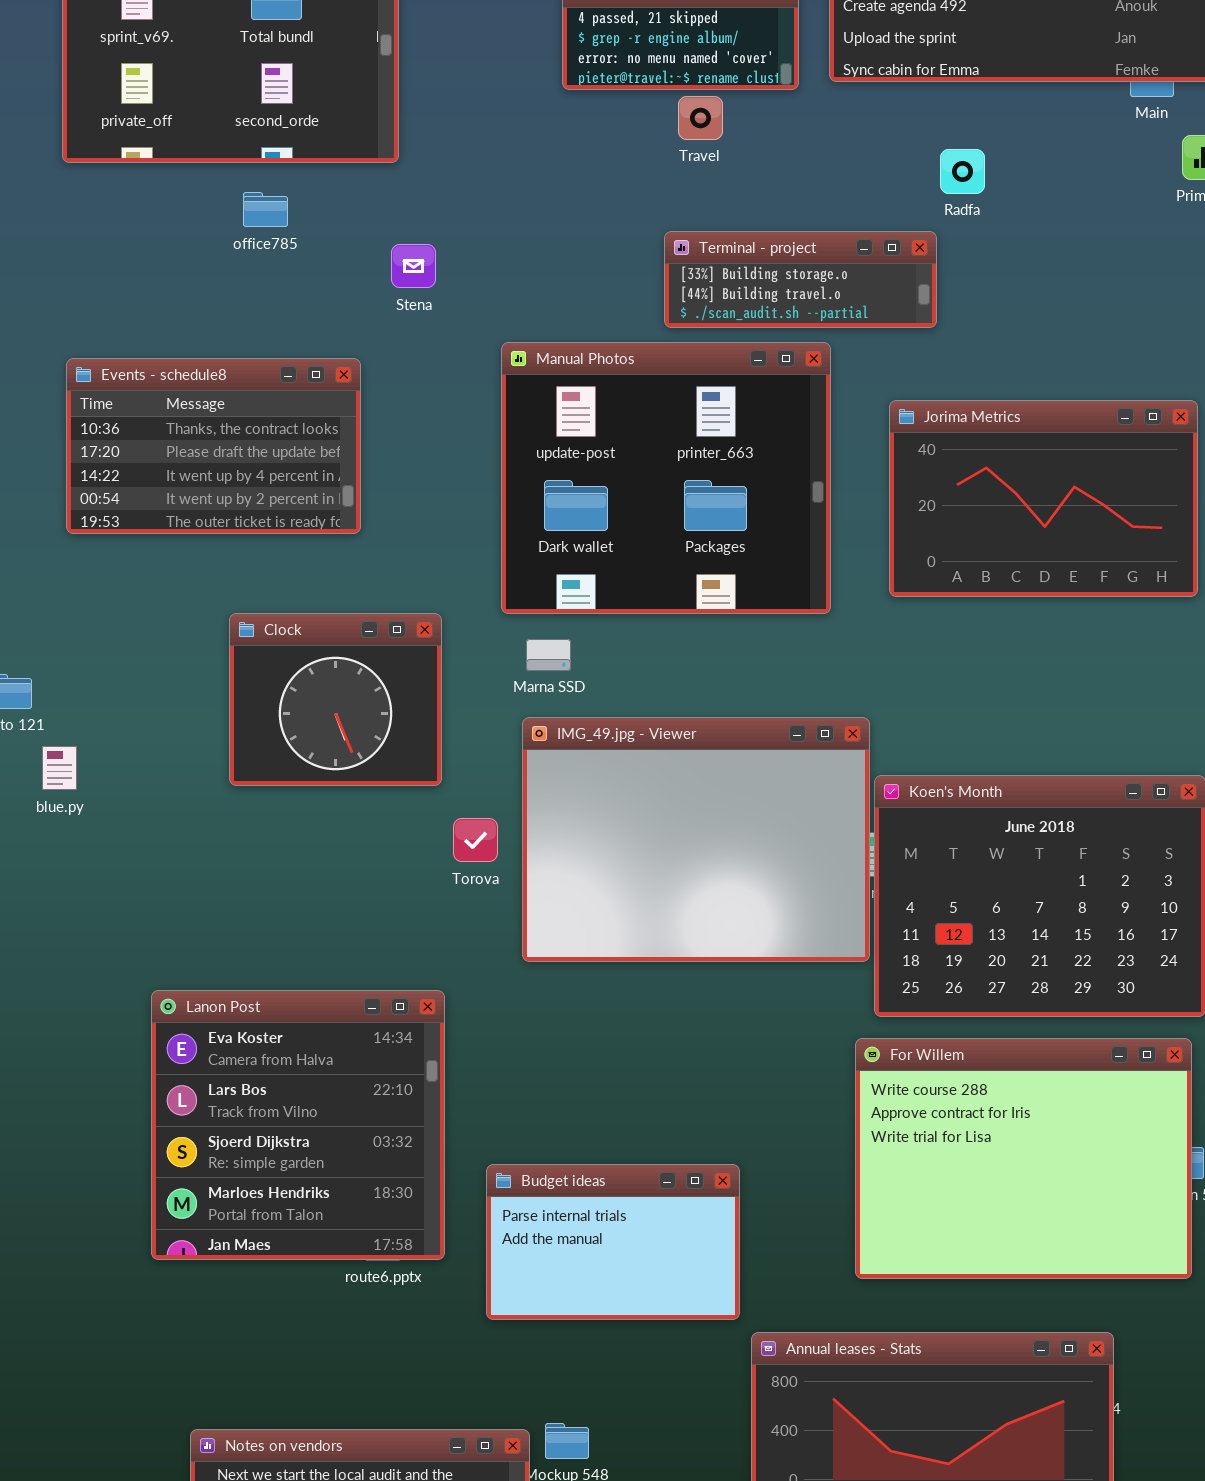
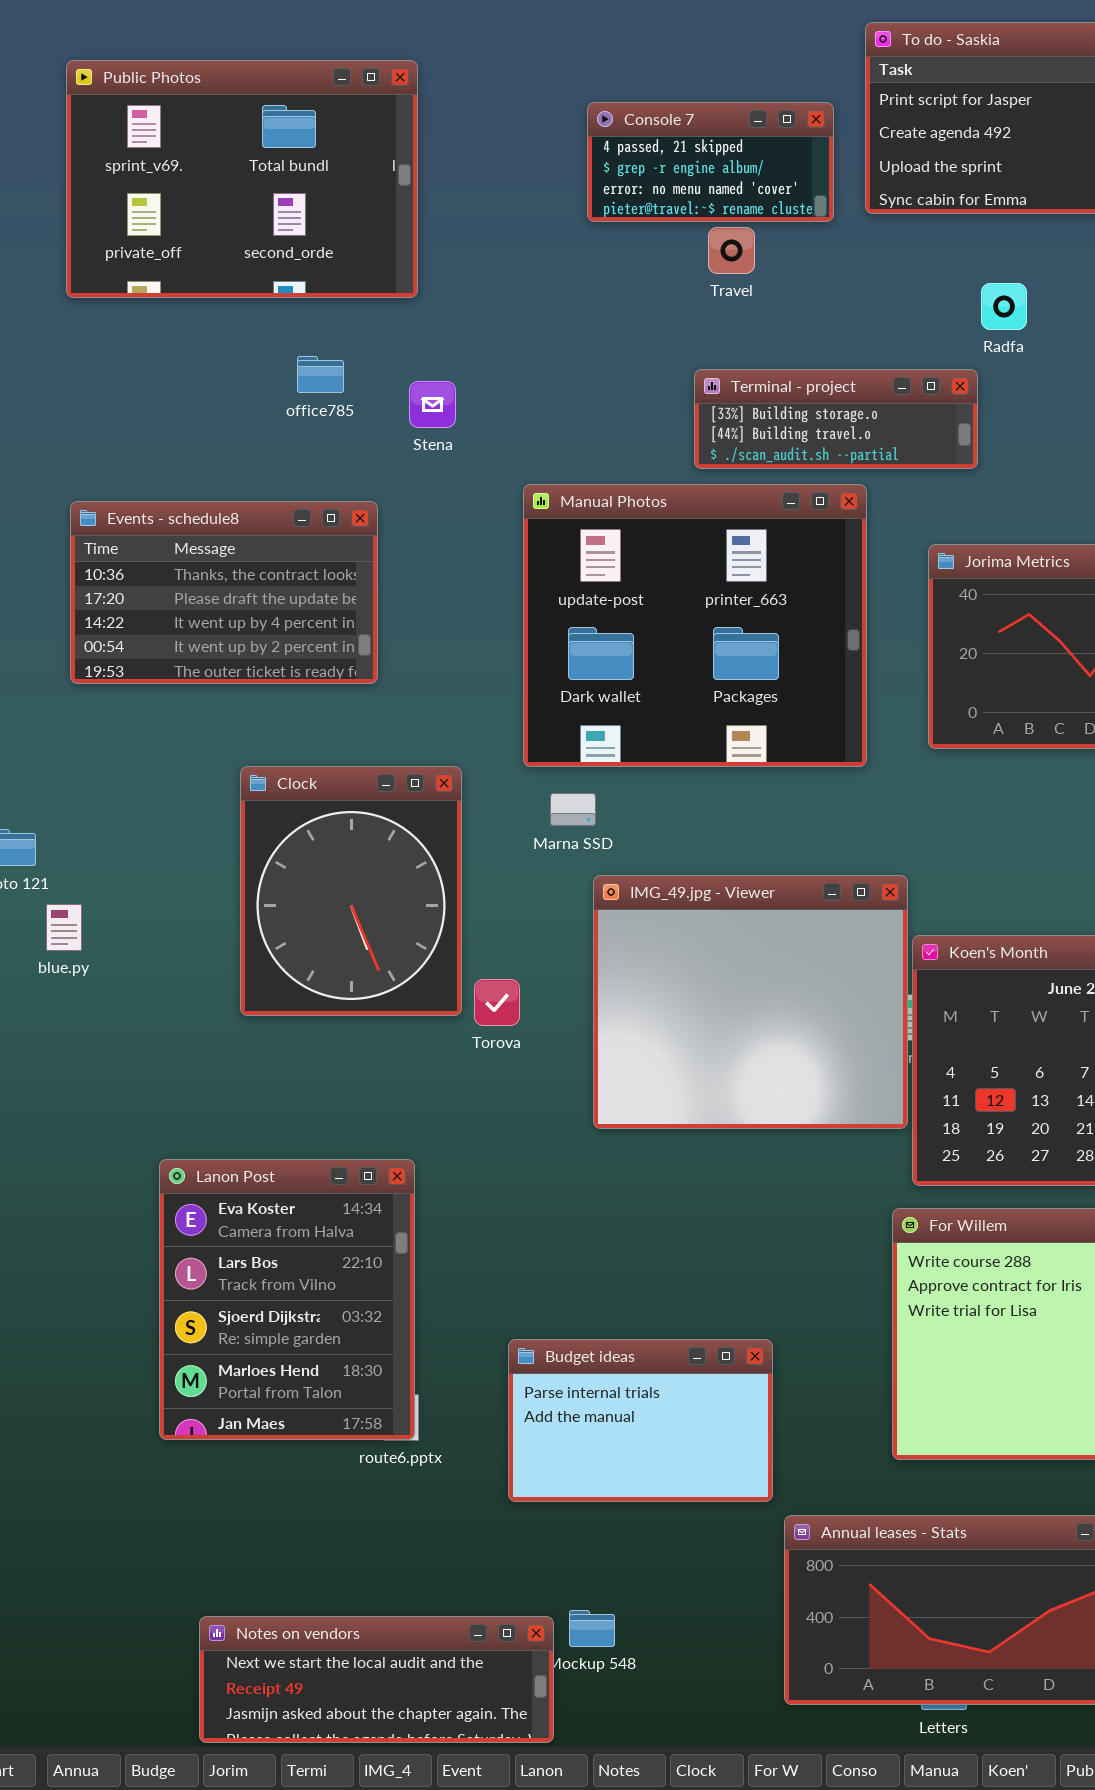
office785: [243,192,288,227] -> [297,356,344,393], moved
Clock: [229,613,442,786] -> [240,766,462,1016], resized
IMG_49.jpg - Viewer: [522,717,870,962] -> [593,875,908,1129], resized
Lanon Post: [151,990,445,1260] -> [159,1159,415,1440], resized

